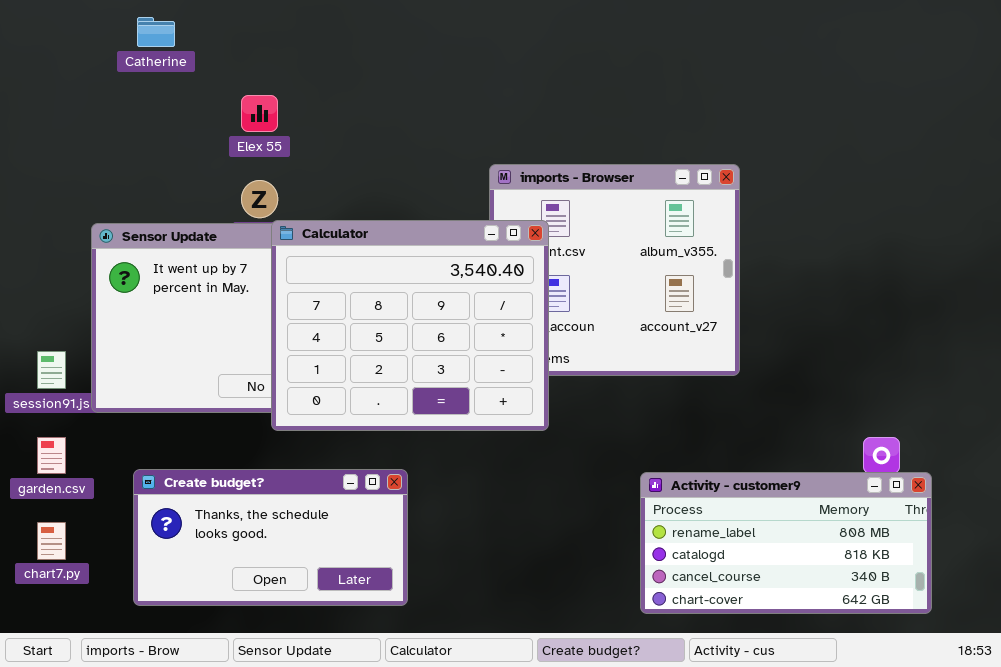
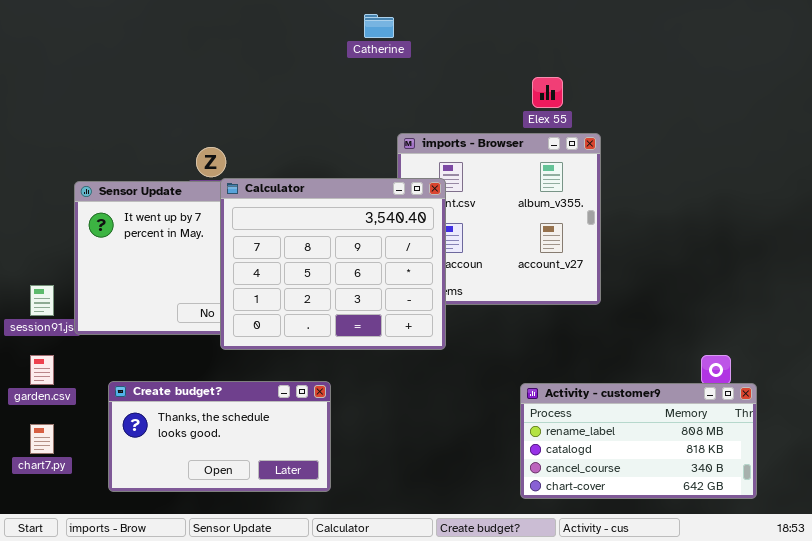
Catherine: [137,17,175,47] -> [364,14,394,38], moved
Elex 55: [241,95,278,132] -> [532,77,563,108], moved

